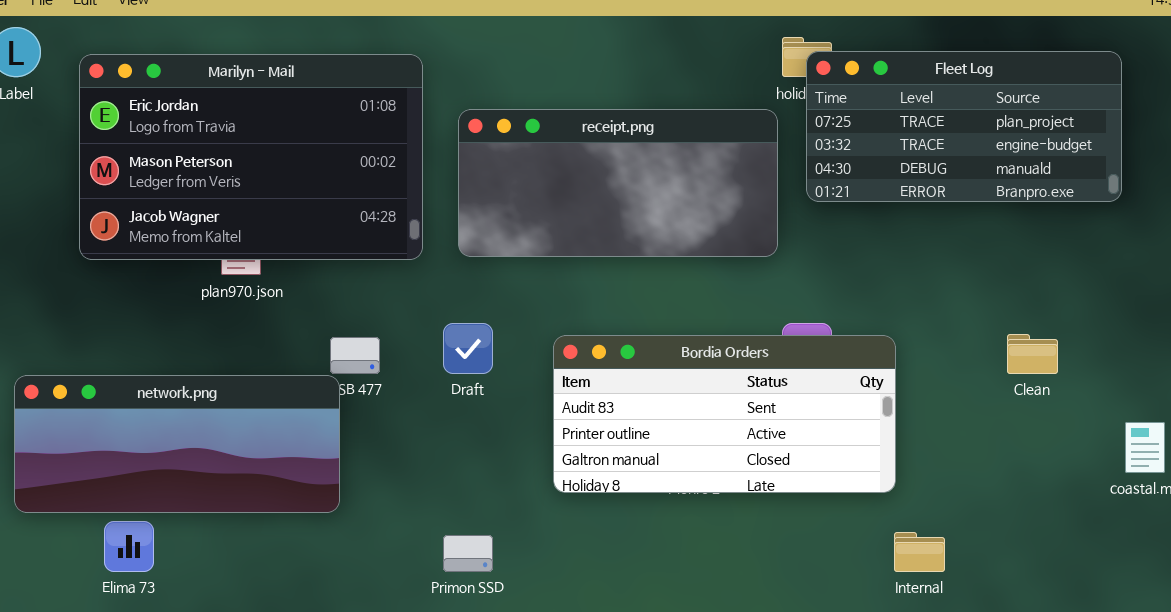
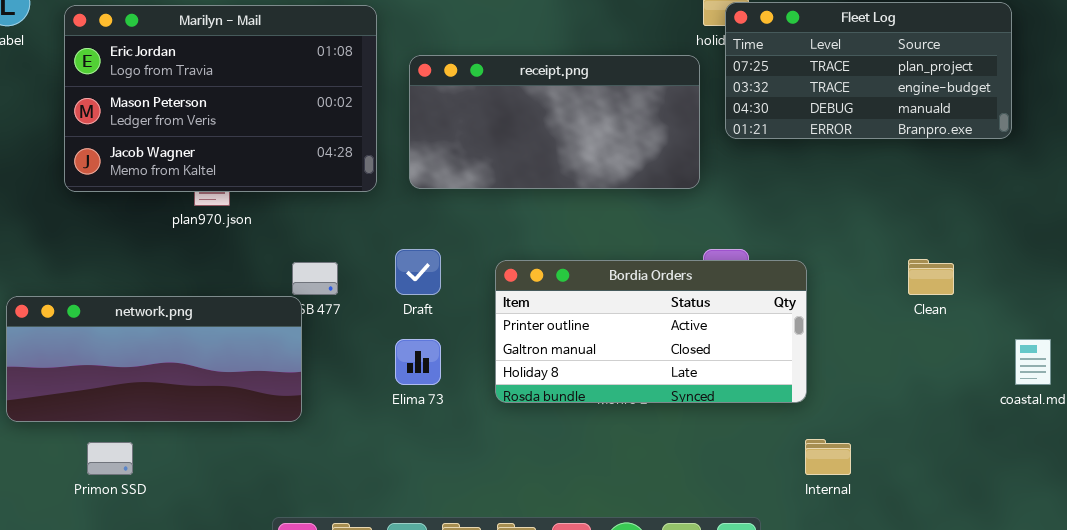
Bordia Orders: [553,335,896,493] -> [495,260,807,403], scrolled down 1 row
Elima 73: [104,521,154,572] -> [395,339,441,385], moved
Primon SSD: [443,535,493,572] -> [87,442,133,475], moved

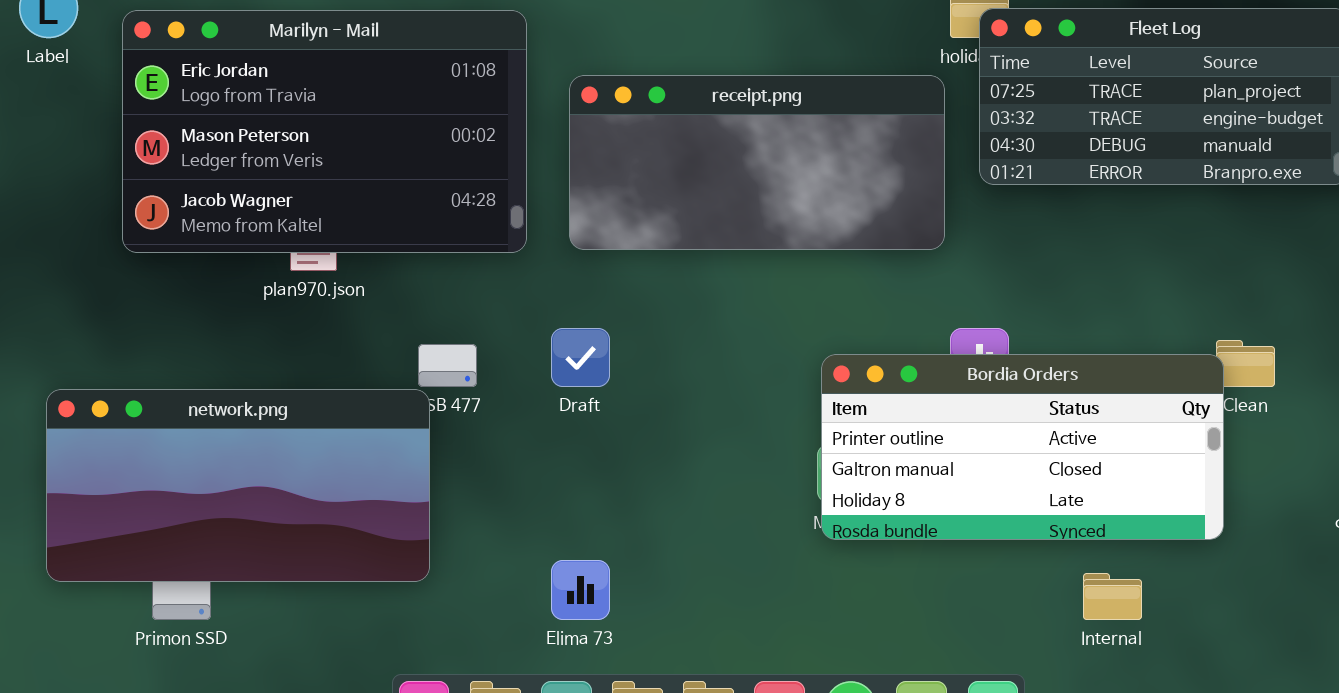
Bordia Orders: [495,260,807,403] -> [821,354,1224,540], moved
network.png: [6,296,302,422] -> [46,389,430,582], resized
Elima 73: [395,339,441,385] -> [551,560,610,620], moved

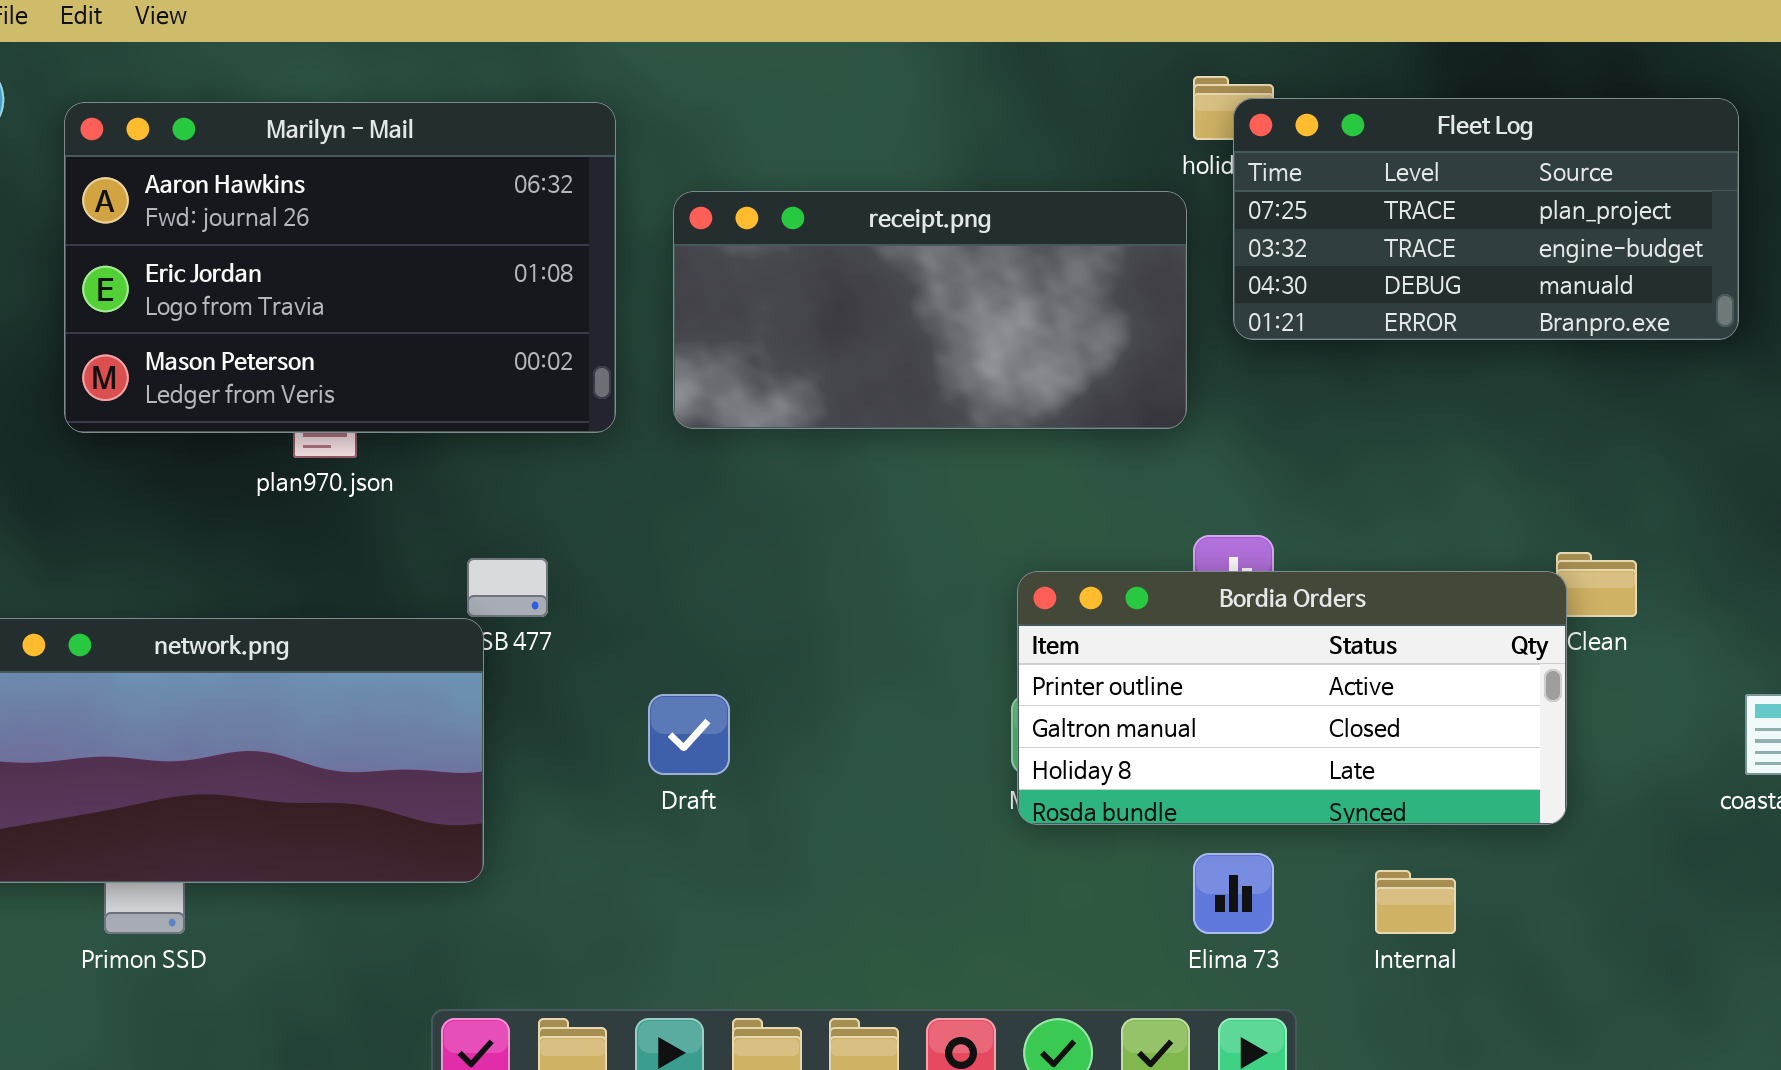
Marilyn - Mail: [122,10,527,253] -> [64,102,616,433], scrolled up 1 row
Draft: [551,328,610,387] -> [648,694,730,775], moved
Elima 73: [551,560,610,620] -> [1193,853,1274,934], moved

